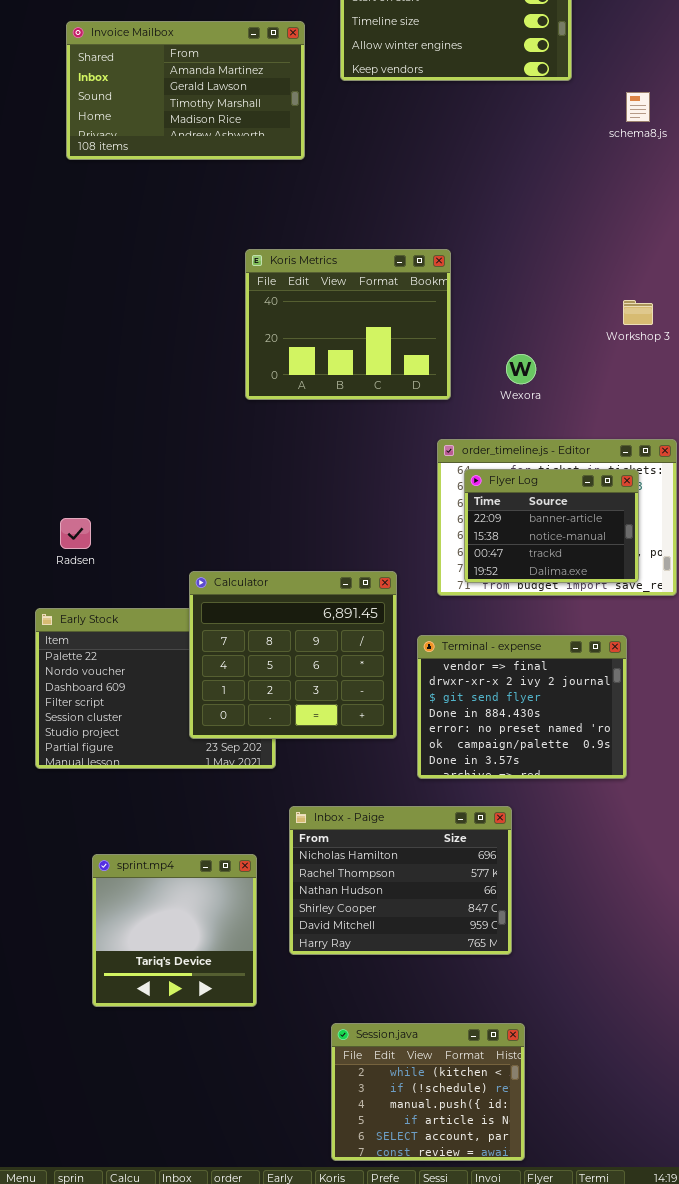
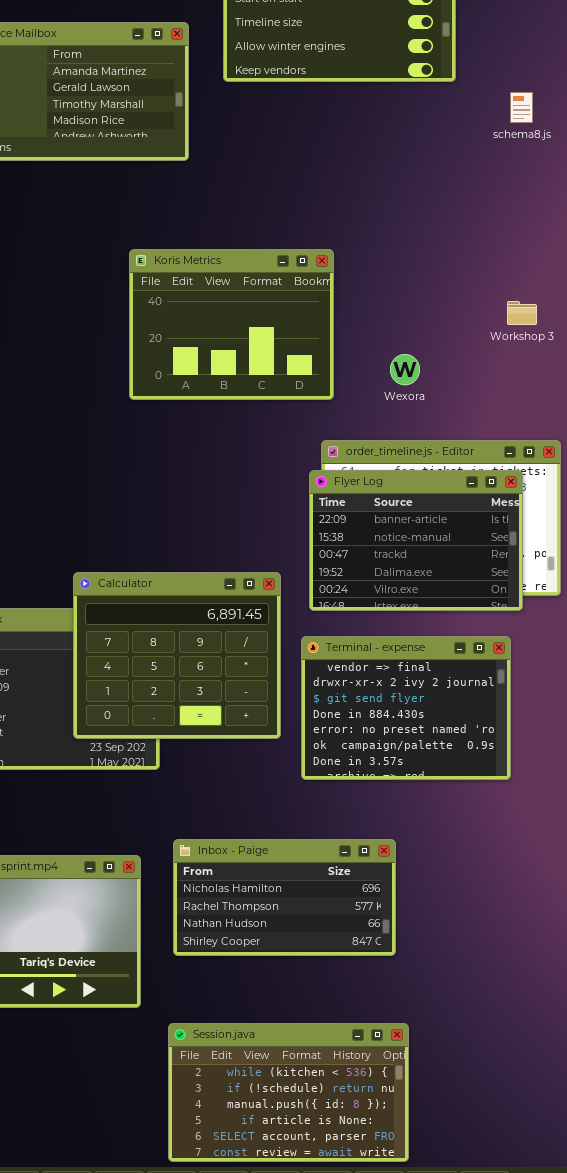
Flyer Log: [464,469,639,583] -> [309,470,523,611], resized
Inbox - Paige: [289,806,512,955] -> [173,839,396,956], resized
Session.java: [331,1023,525,1161] -> [168,1023,409,1162], resized

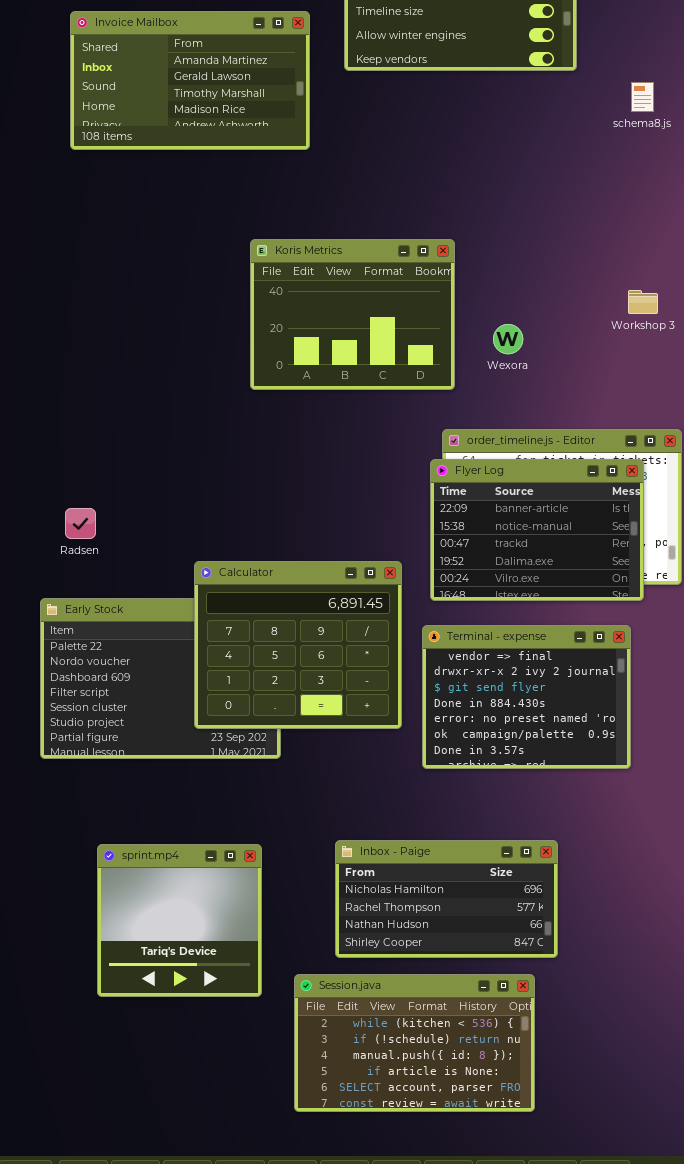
Wexora: [390,354,420,385] -> [493,324,523,354], moved
Inbox - Paige: [173,839,396,956] -> [335,840,558,958], moved
Session.java: [168,1023,409,1162] -> [294,974,535,1112], moved

